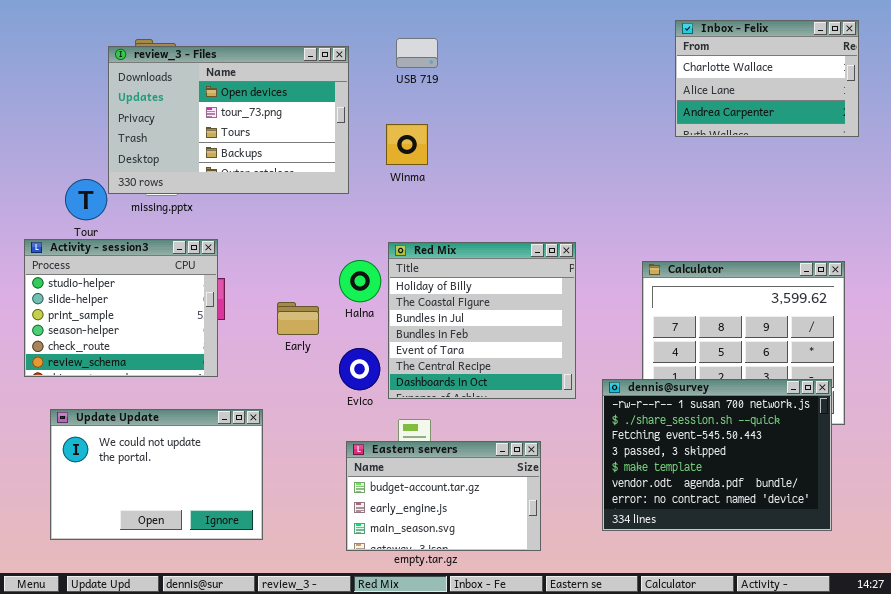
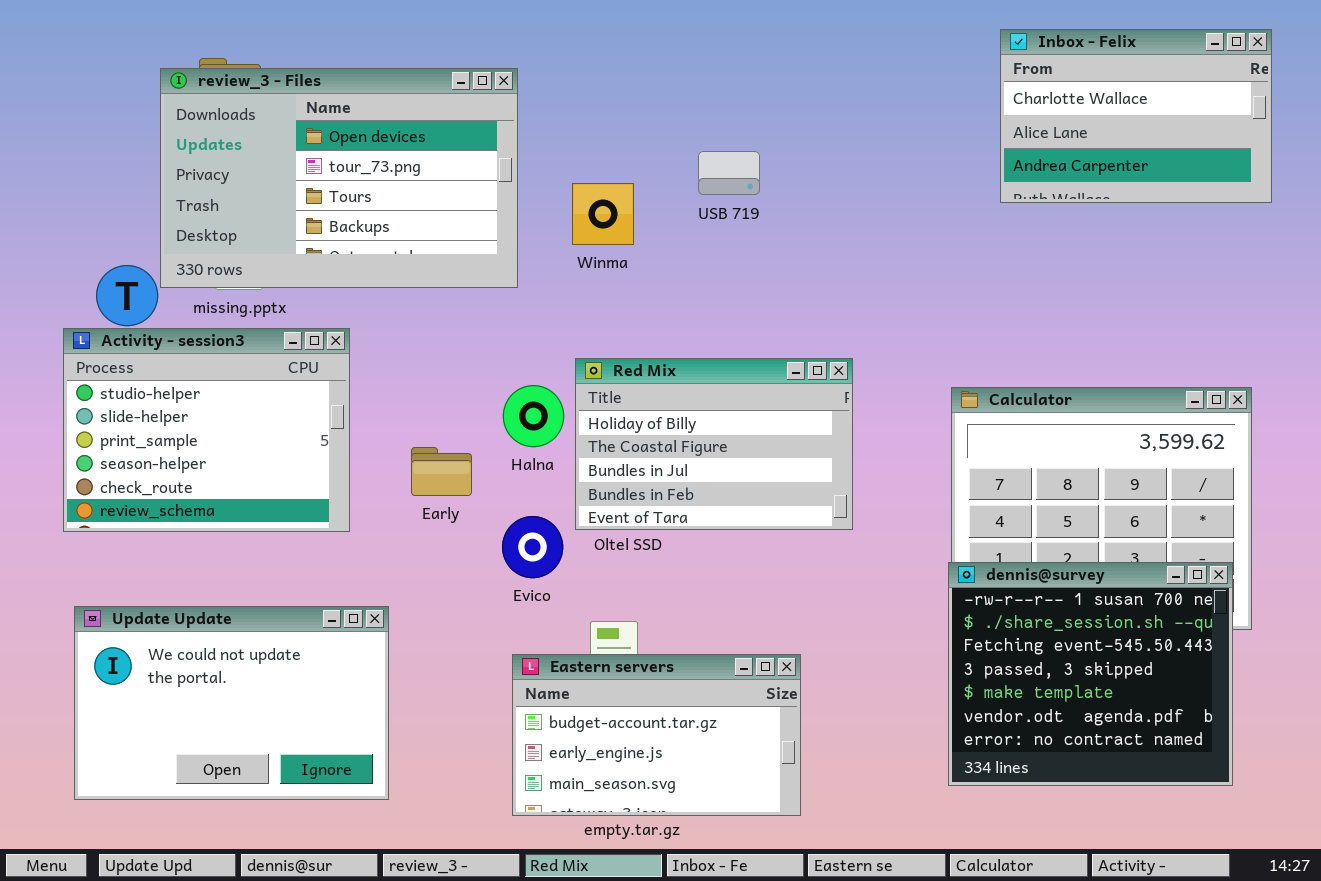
USB 719: [396,38,438,68] -> [698,151,760,195], moved
Activity - session3: [24,239,218,377] -> [63,328,350,532], moved
Red Mix: [388,242,576,399] -> [575,358,853,530], resized
dennis@survey: [602,379,832,531] -> [948,562,1233,786], resized

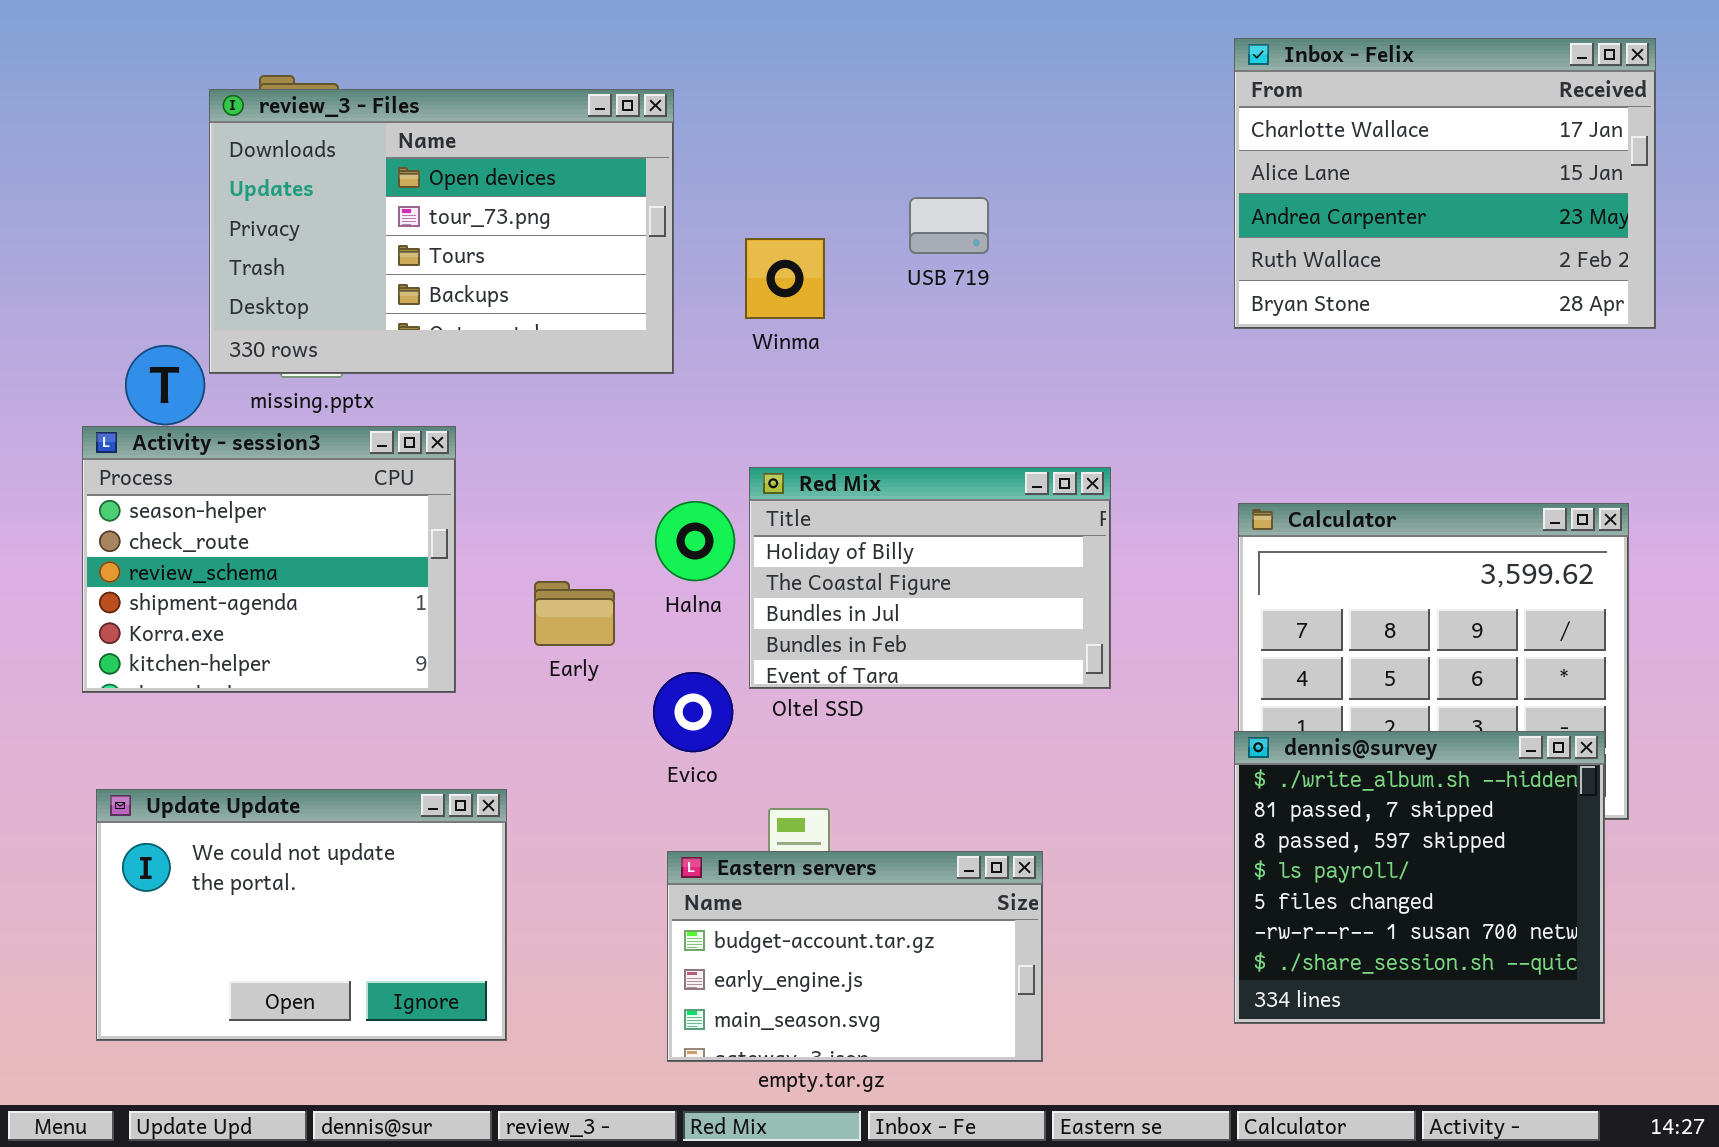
Inbox - Felix: [1000,29,1272,203] -> [1234,38,1656,329], resized
Activity - session3: [63,328,350,532] -> [82,426,456,693], scrolled down 3 rows
dennis@survey: [948,562,1233,786] -> [1234,731,1605,1024], scrolled up 5 rows

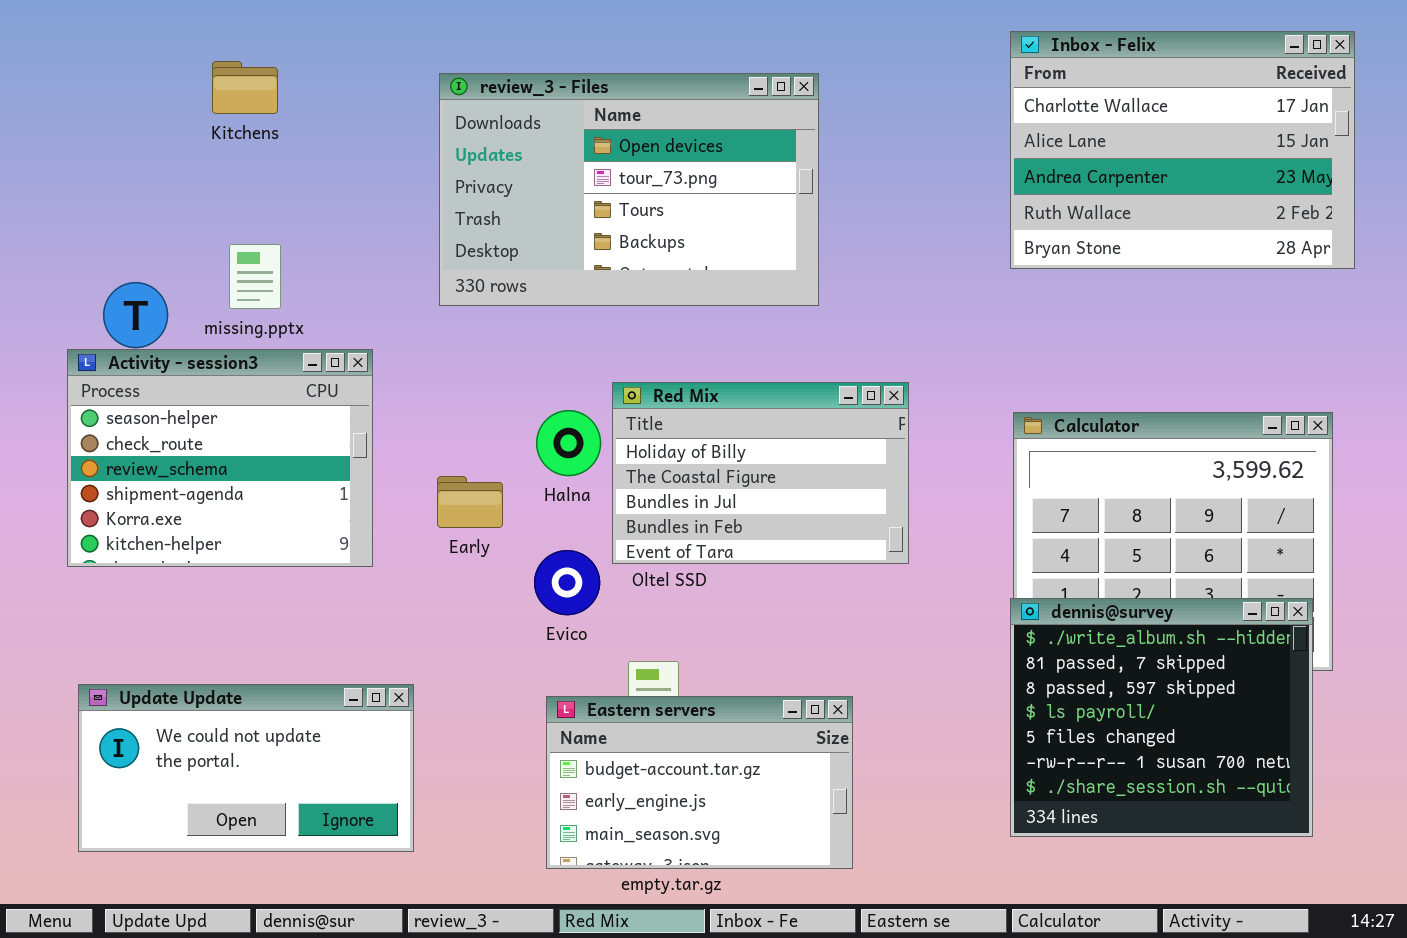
review_3 - Files: [209,89,674,374] -> [439,73,819,306], moved
Update Update: [96,789,507,1041] -> [78,684,414,852], resized

